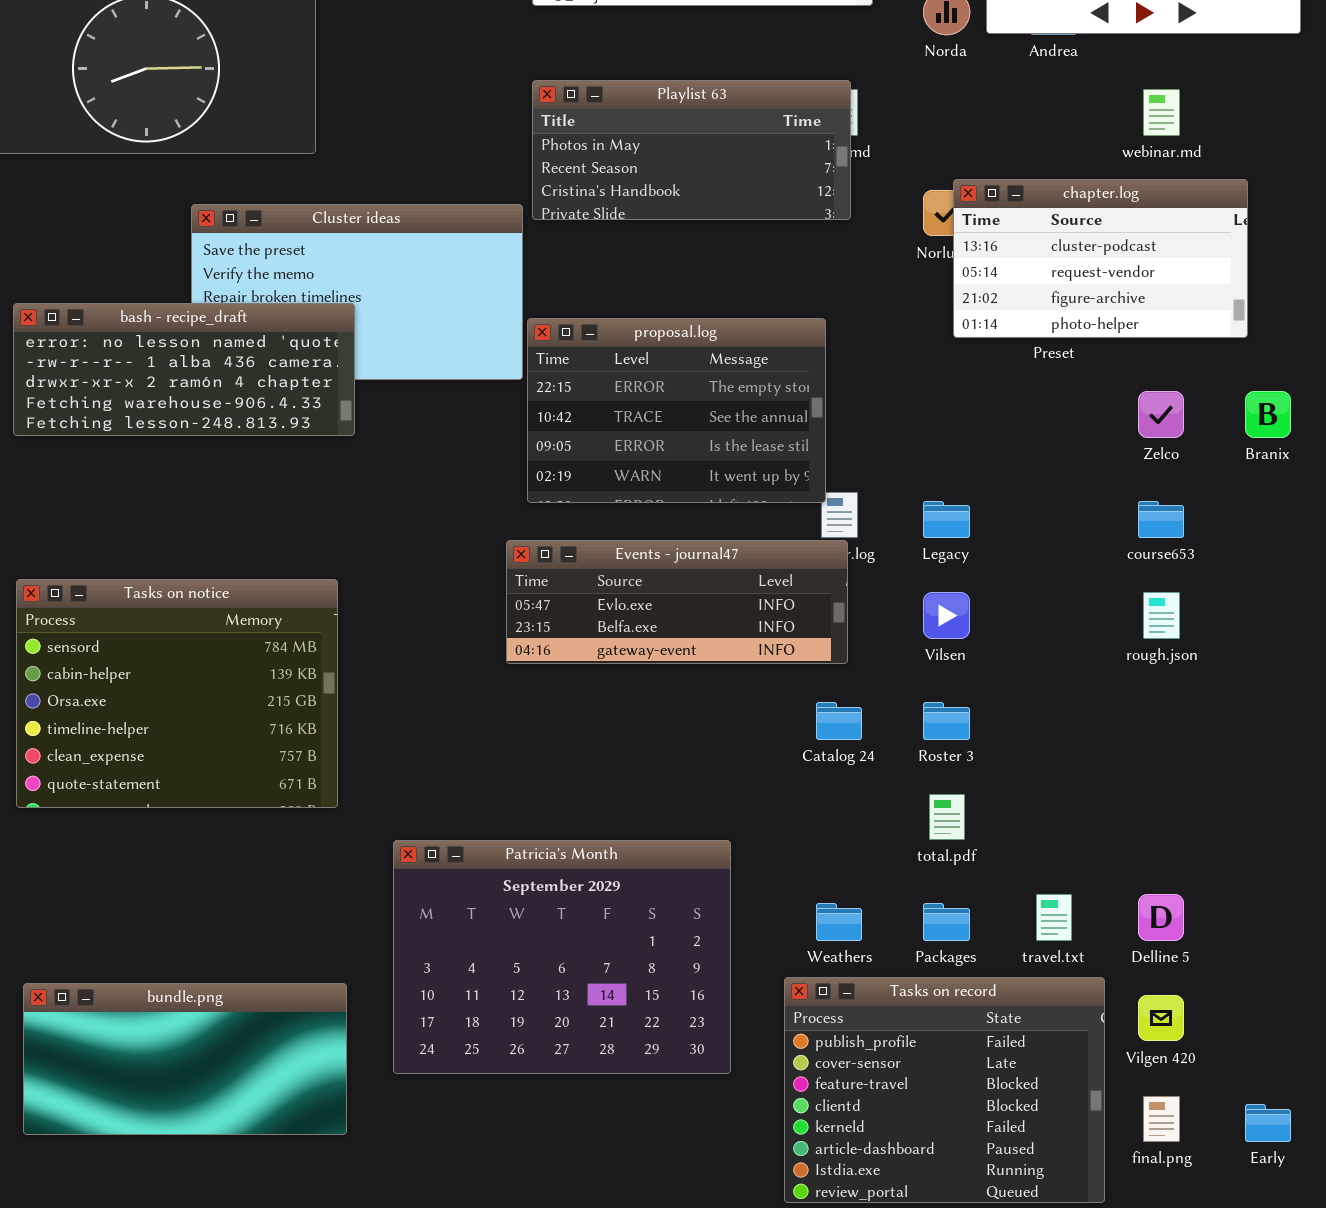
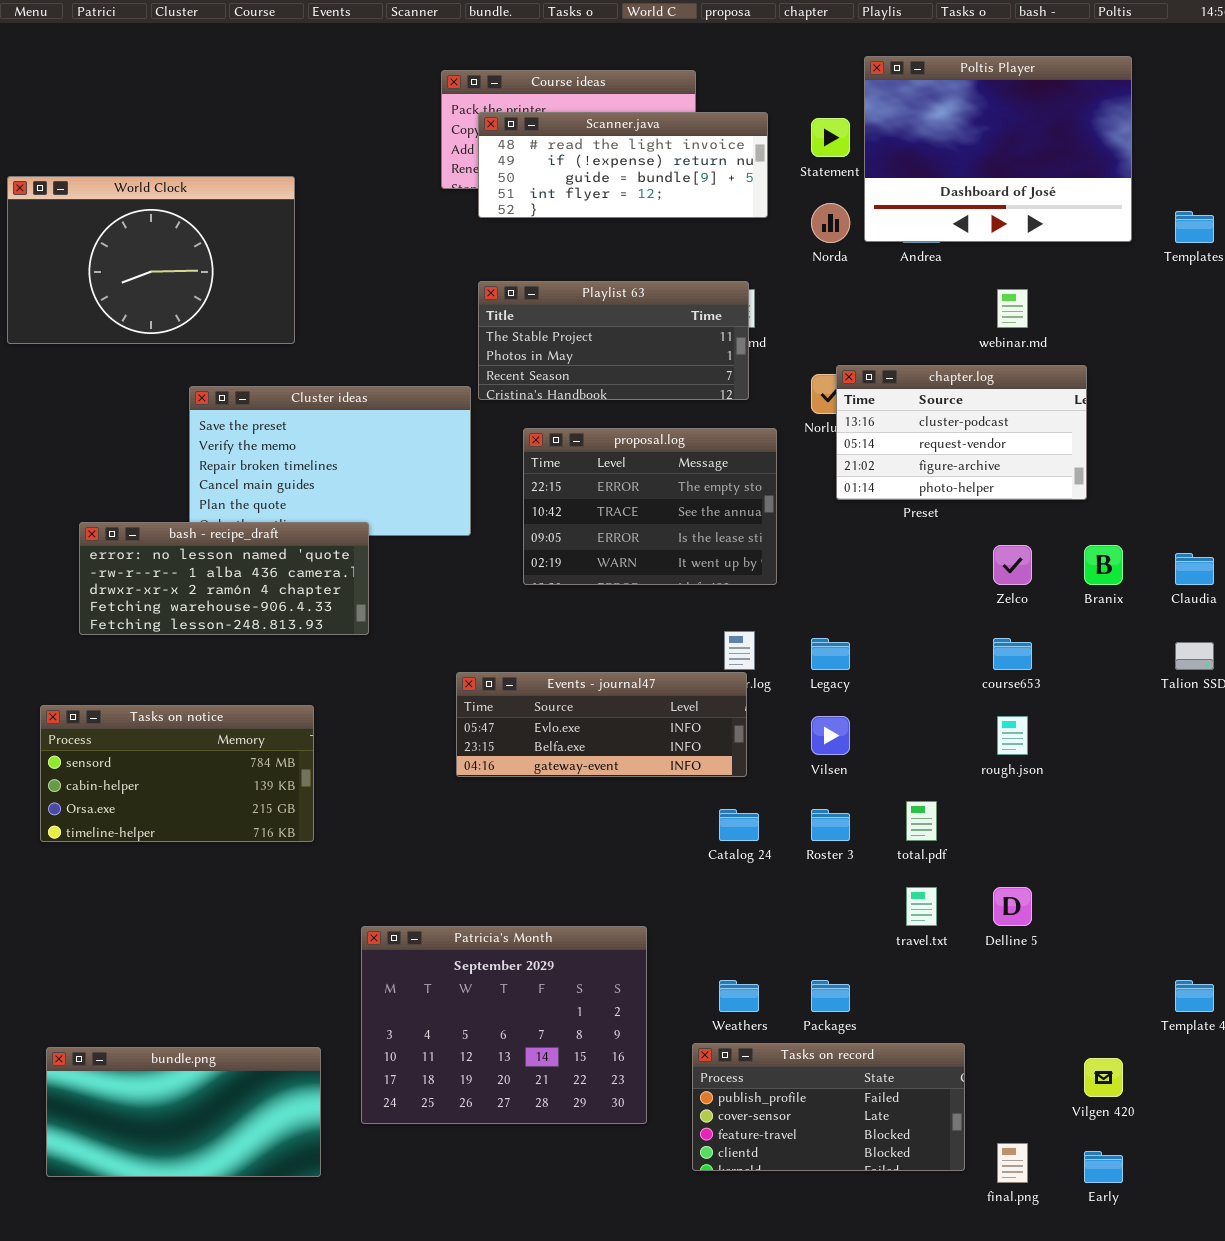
Playlist 63: [532,80,851,220] -> [478,281,749,400], scrolled up 1 row
bash - recipe_draft: [13,303,355,436] -> [79,522,369,635], moved
proposal.log: [527,318,826,503] -> [523,428,777,585], moved
Tasks on notice: [16,579,338,808] -> [40,705,314,842], resized
total.pdf: [929,794,965,840] -> [906,801,937,841], moved
travel.txt: [1036,894,1072,941] -> [906,887,937,926], moved
Delline 5: [1138,894,1184,941] -> [993,887,1032,926], moved
Tasks on record: [784,977,1105,1203] -> [692,1043,965,1171], resized
Vilgen 420: [1138,995,1184,1041] -> [1084,1058,1123,1097], moved

